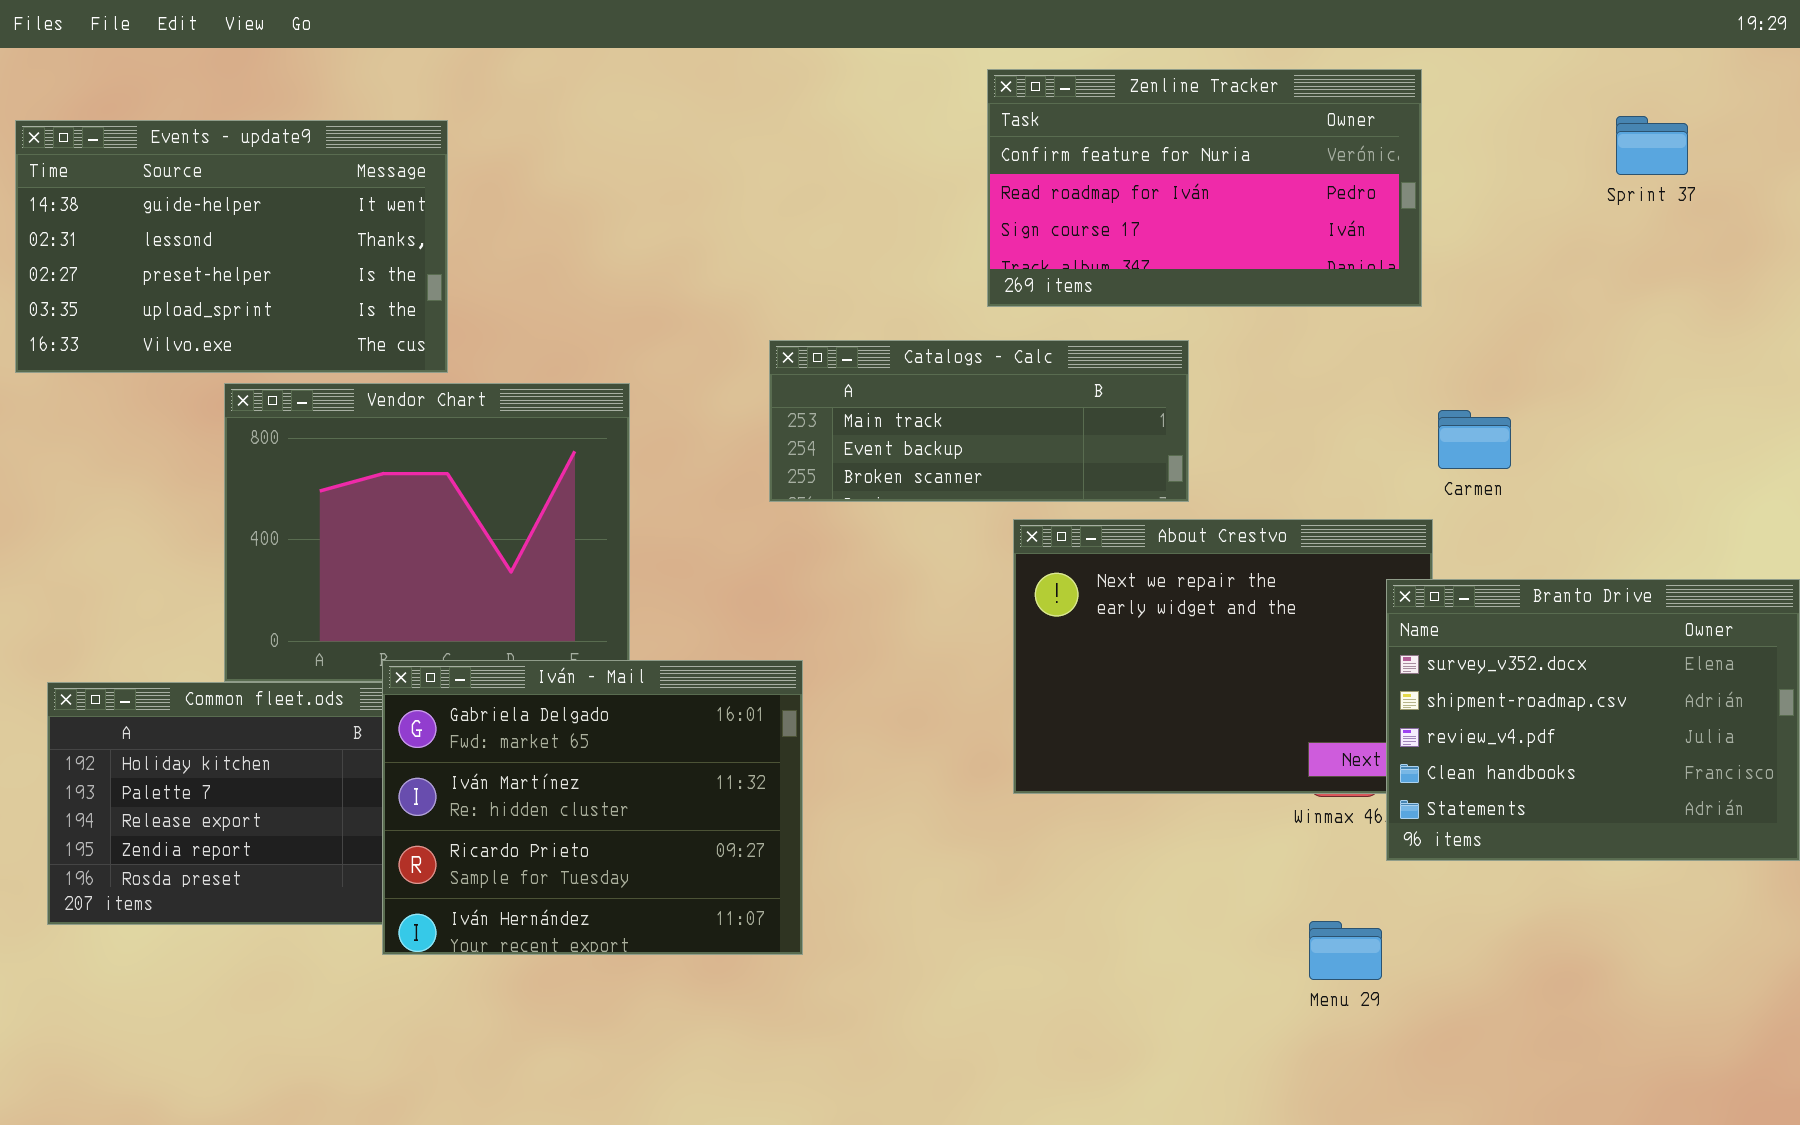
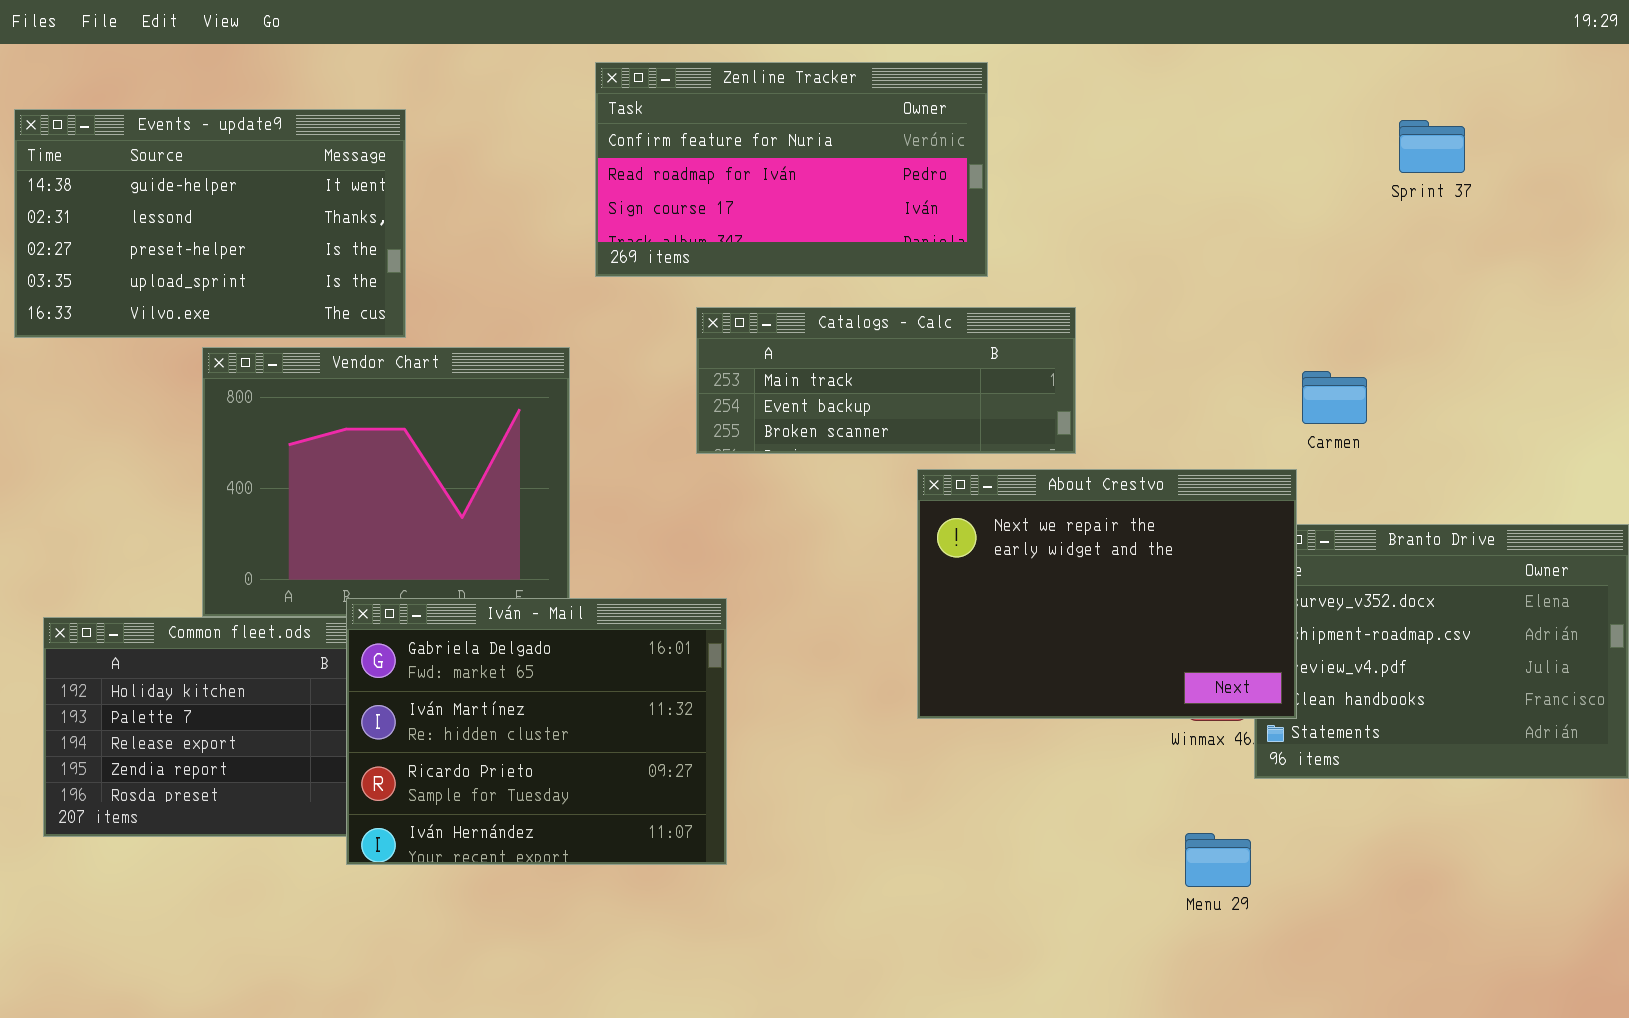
Zenline Tracker: [987,69,1422,307] -> [595,62,988,277], moved
Sprint 37: [1616,116,1688,175] -> [1399,120,1465,173], moved
About Crestvo: [1013,519,1433,794] -> [917,469,1297,719], raised

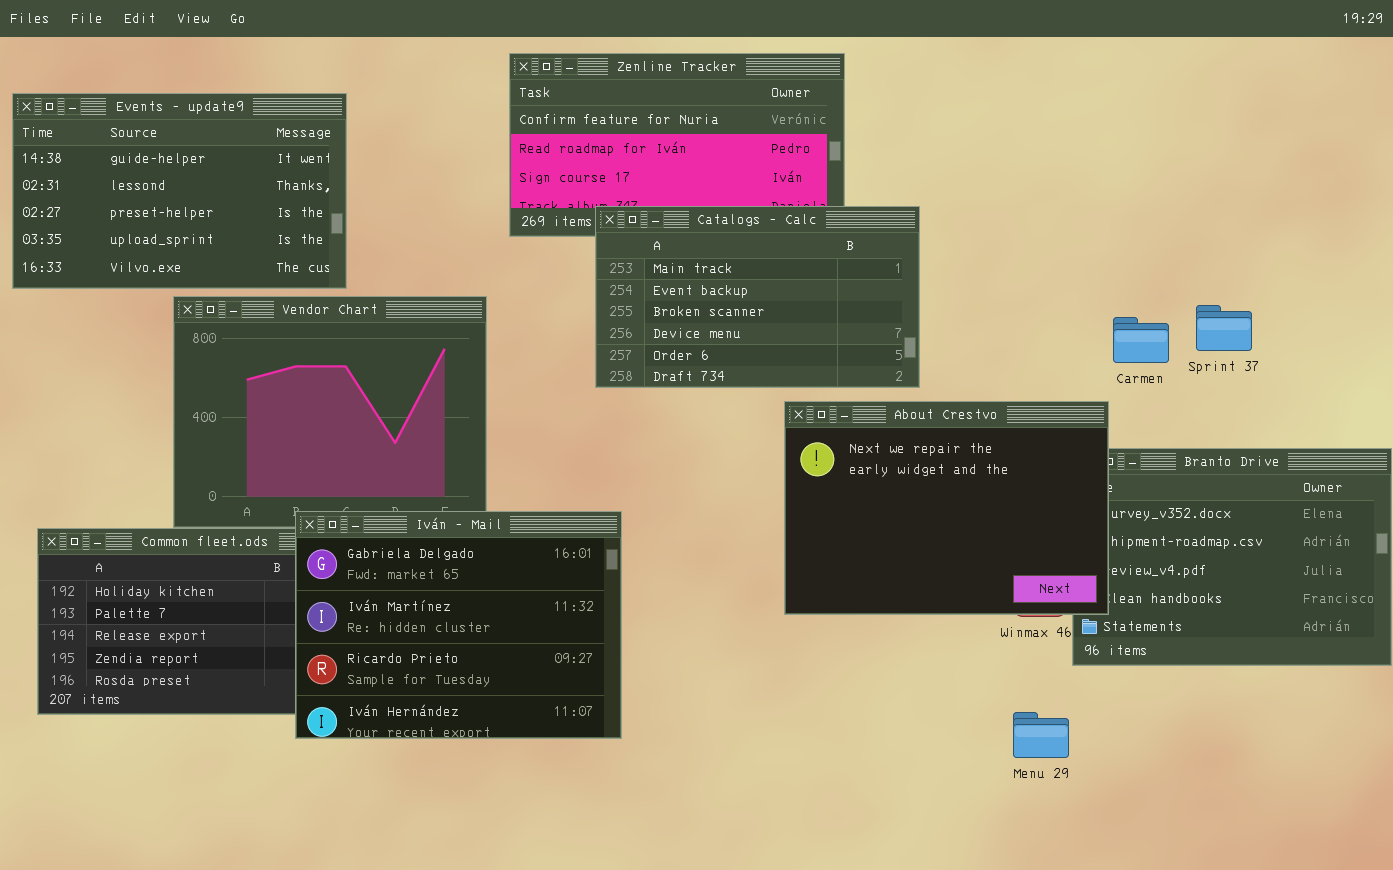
Sprint 37: [1399,120,1465,173] -> [1196,305,1252,351], moved
Catalogs - Calc: [696,307,1076,454] -> [595,206,920,388], resized

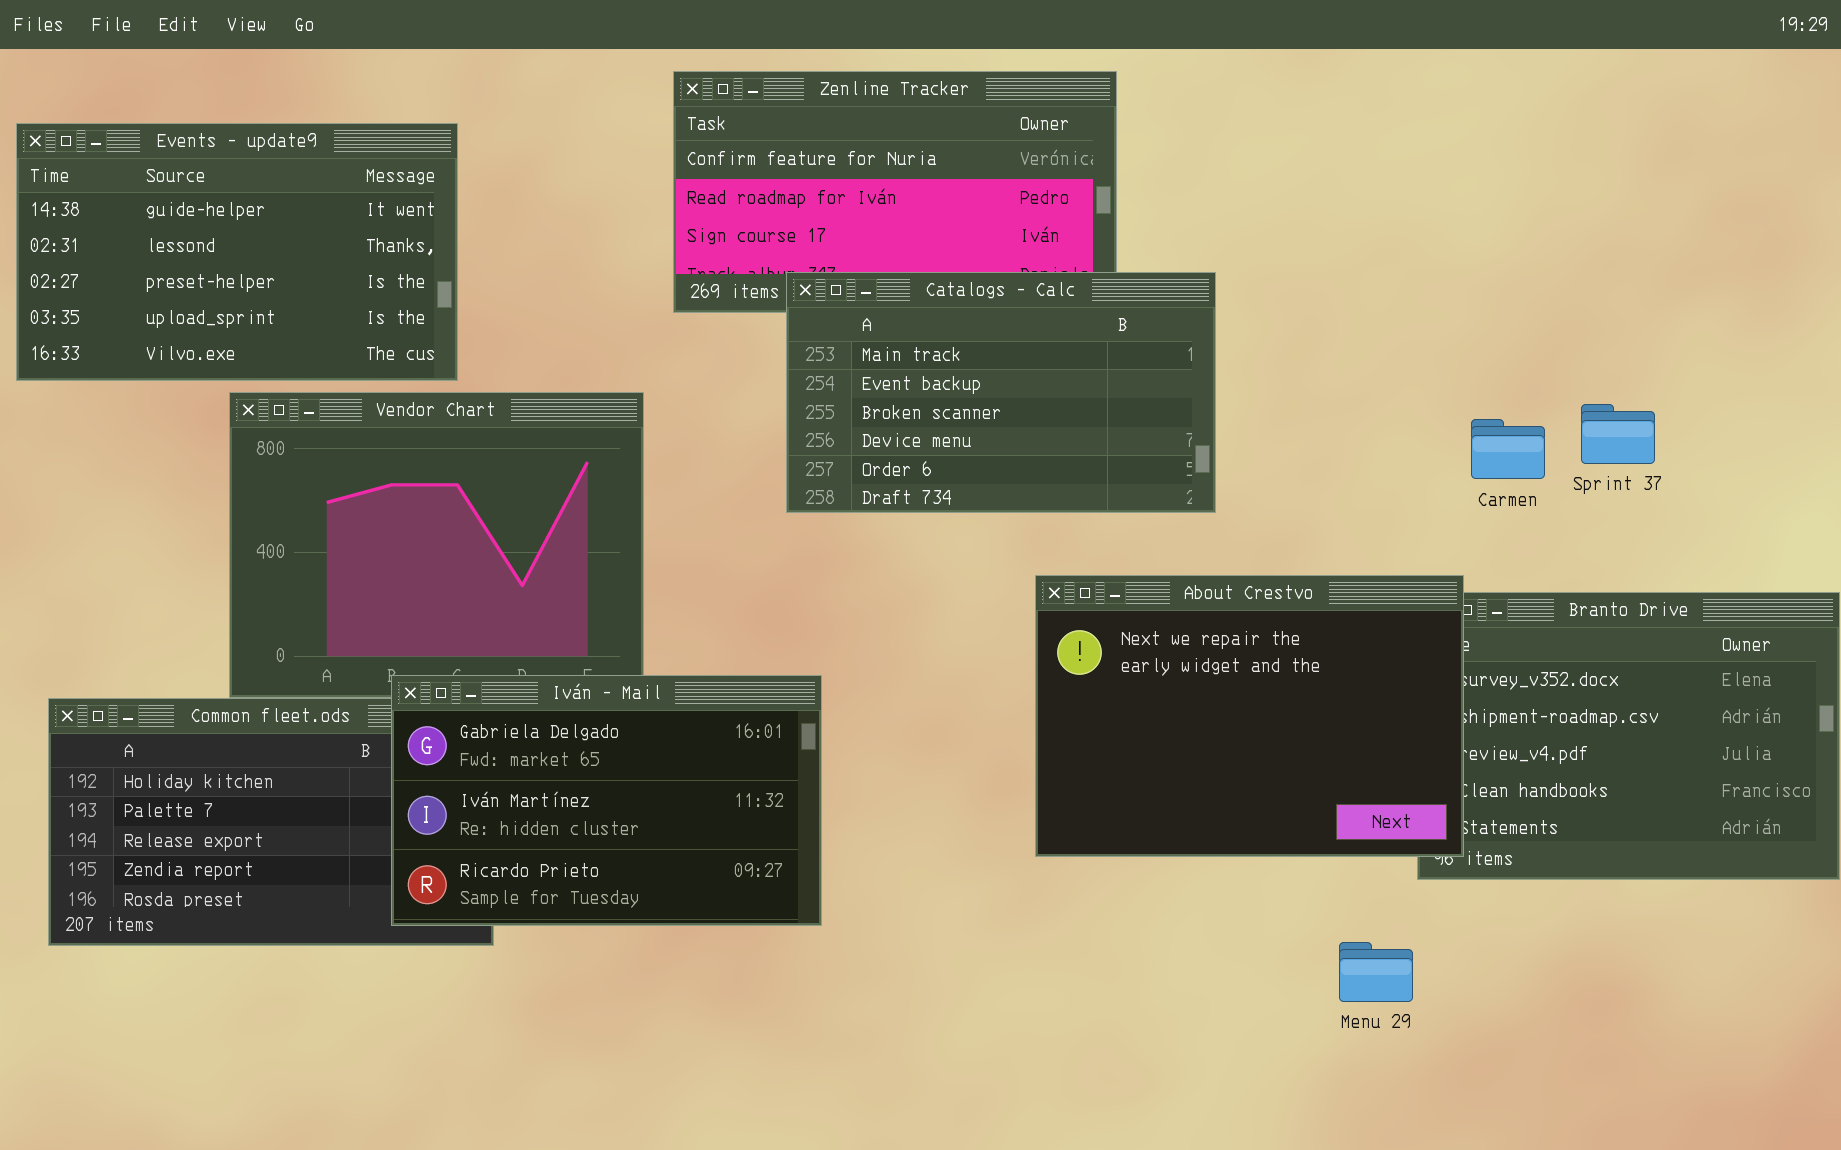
About Crestvo: [784,401,1109,615] -> [1035,575,1464,857], moved
Iván - Mail: [295,511,622,739] -> [391,675,822,926], resized

